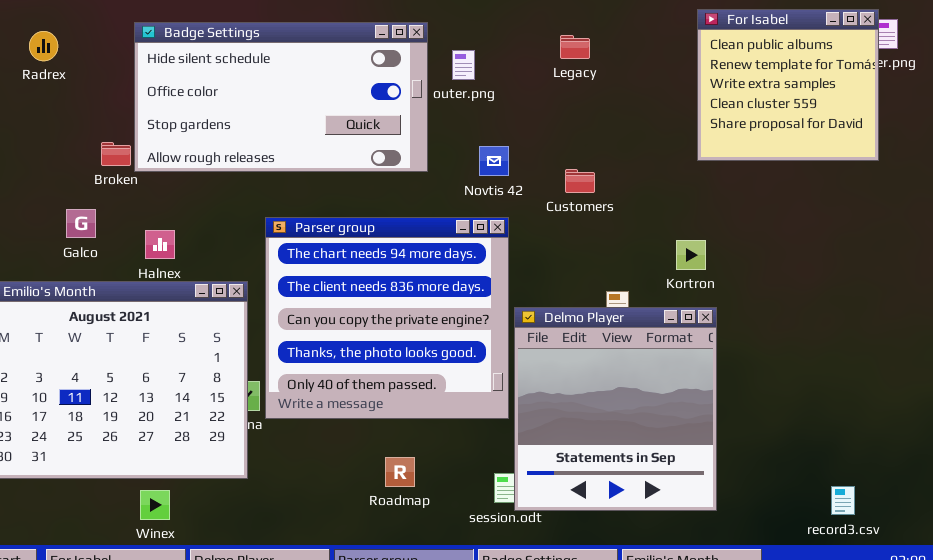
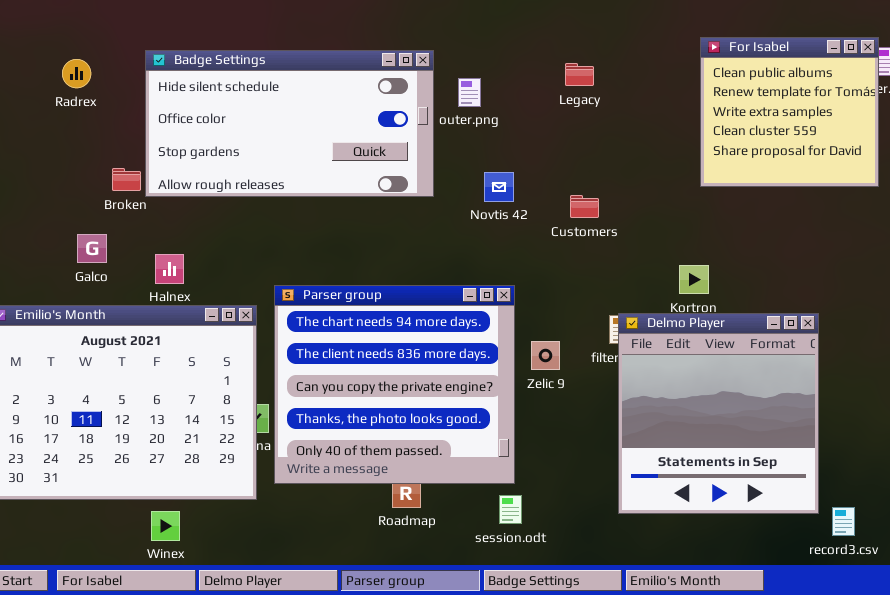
Radrex: [29,31,58,61] -> [62,59,91,88], moved
Parser group: [265,217,509,419] -> [274,285,515,484], moved
Delmo Player: [514,307,717,511] -> [618,313,819,514], moved

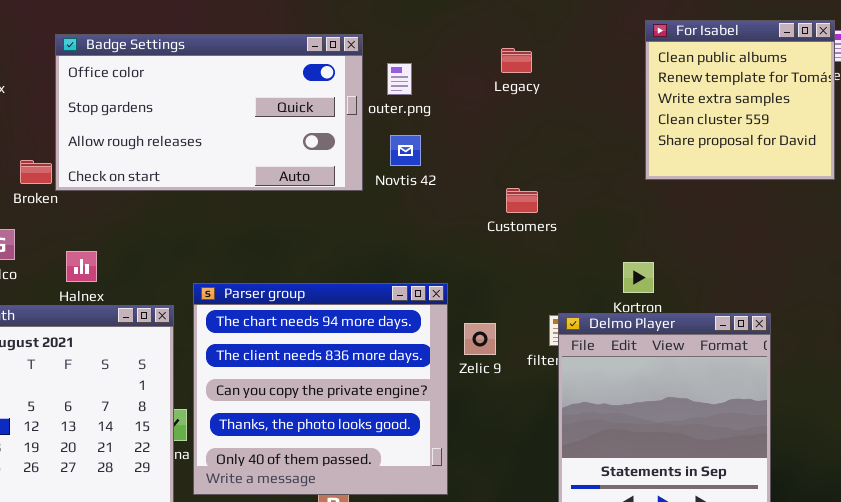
Badge Settings: [145,50,434,197] -> [55,34,363,191], scrolled down 1 row
Novtis 42: [484,172,514,202] -> [390,135,421,166], moved
Zelic 9: [531,341,560,370] -> [464,323,496,355], moved

